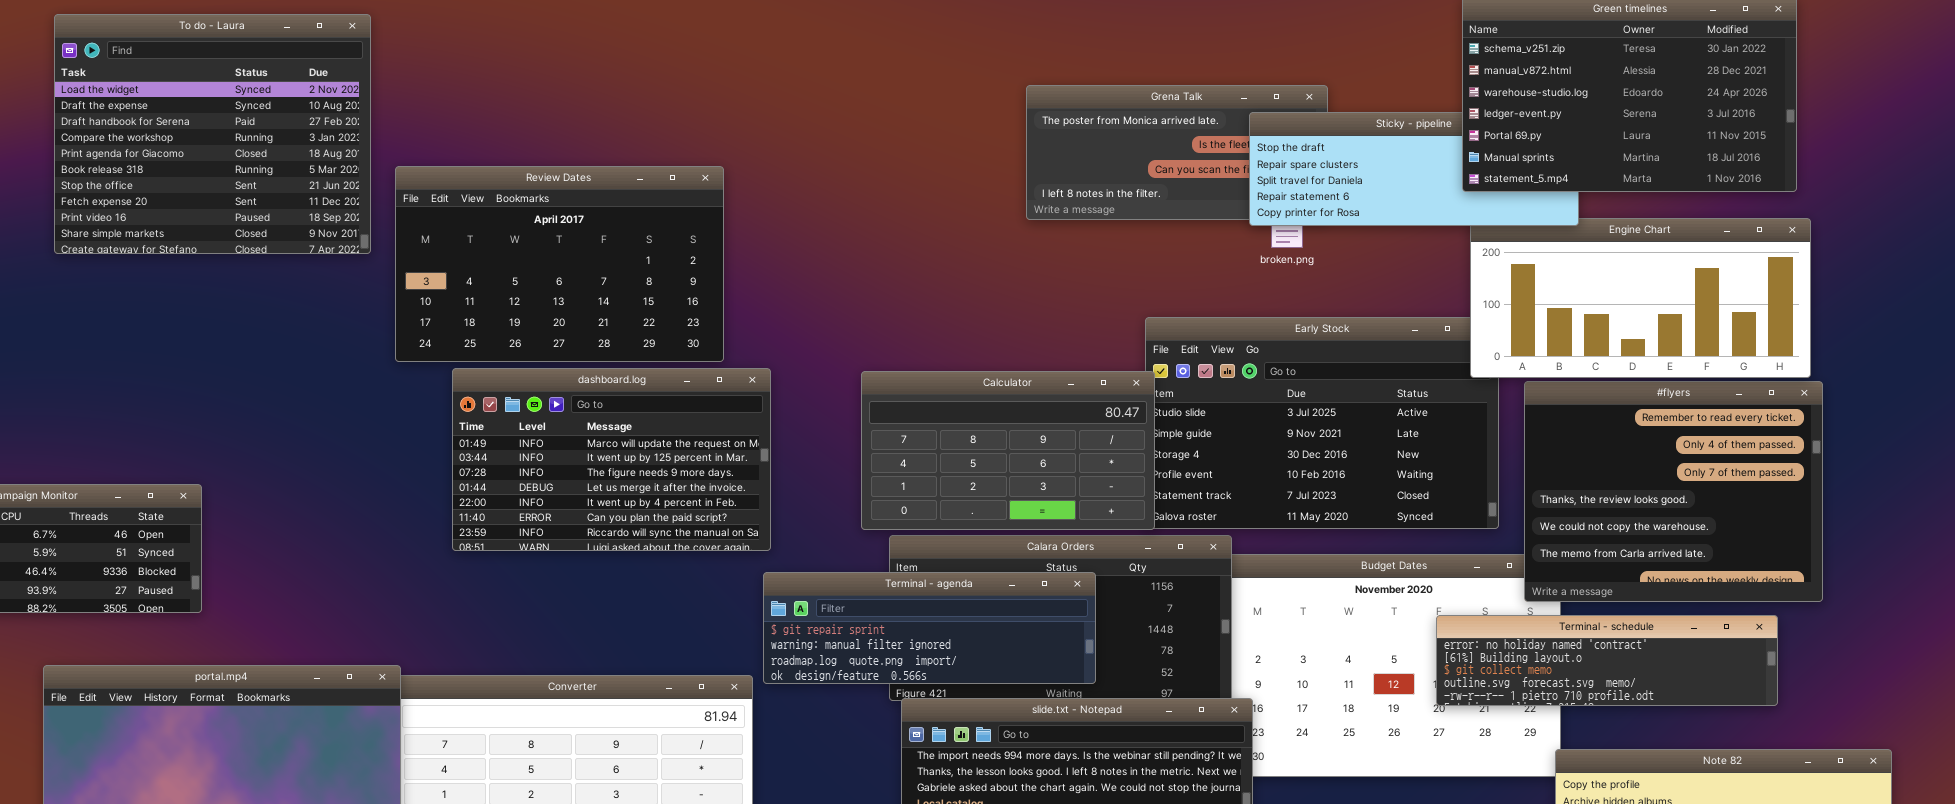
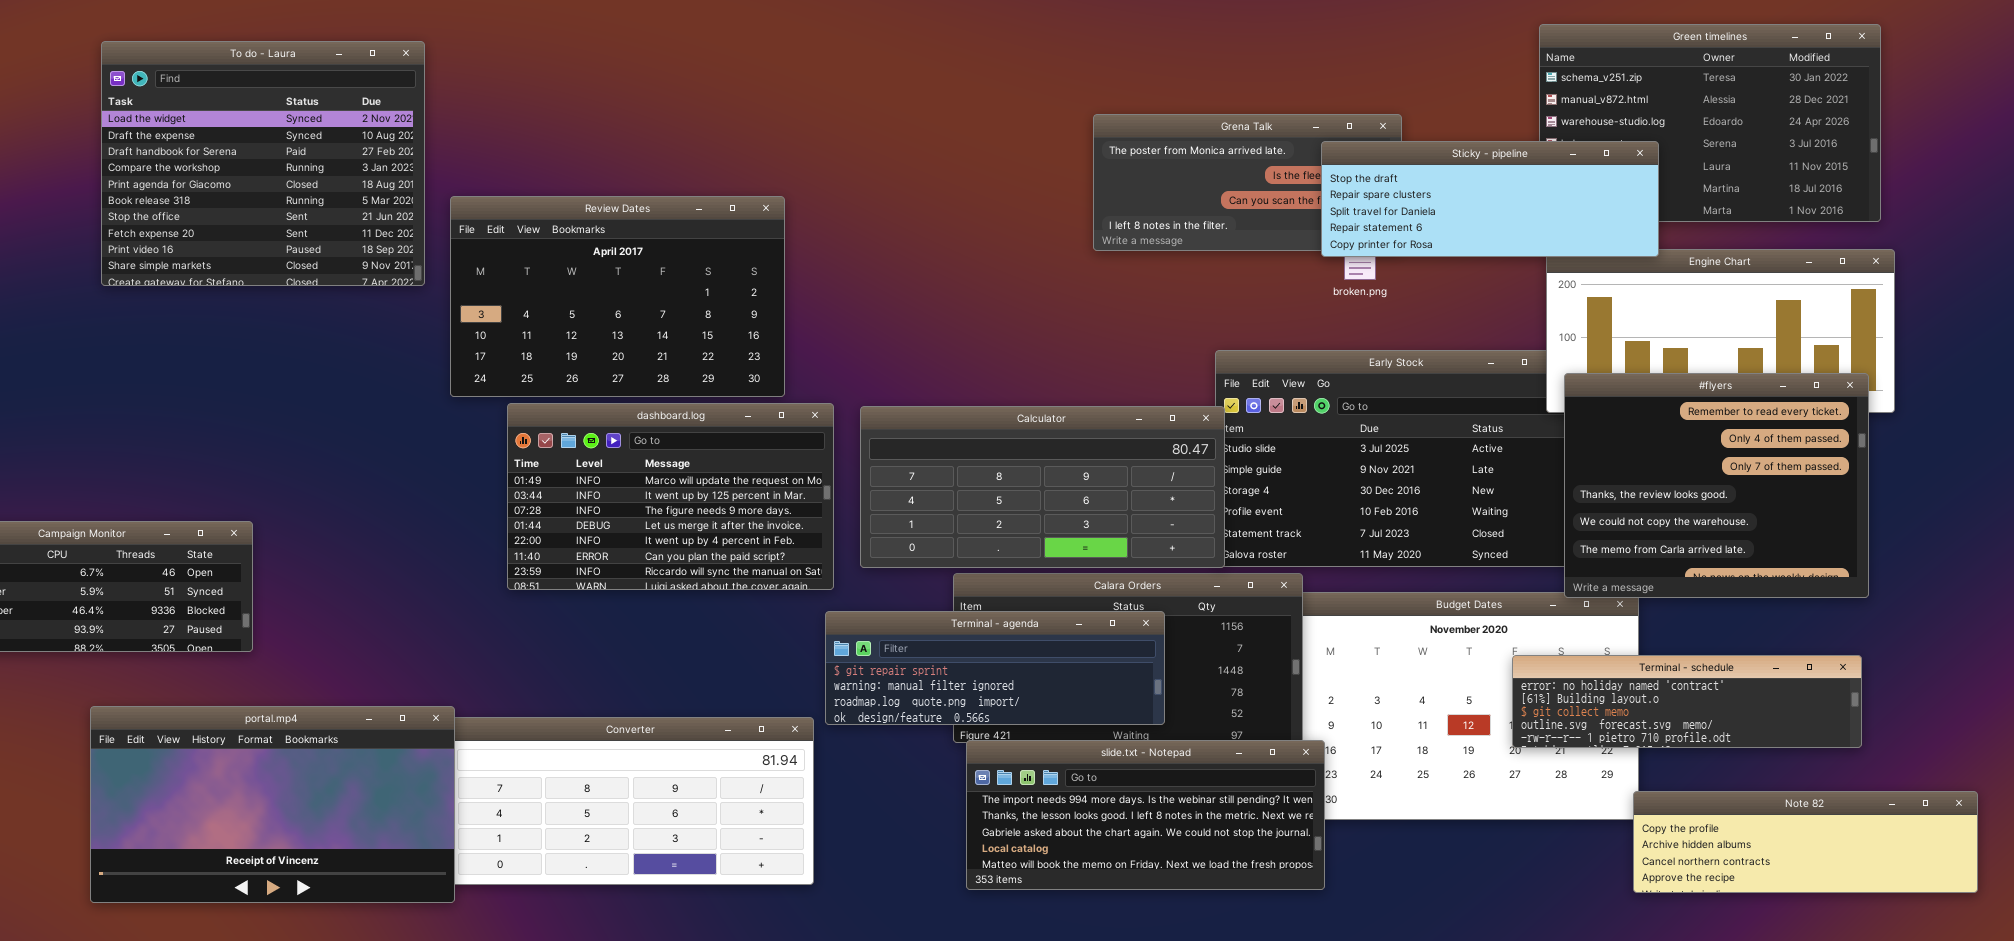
Sticky - pipeline: [1249,112,1579,226] -> [1321,141,1659,257], raised
Calculator: [861,371,1155,530] -> [860,406,1225,568], resized
#flyers: [1524,381,1823,602] -> [1564,373,1869,598], moved

